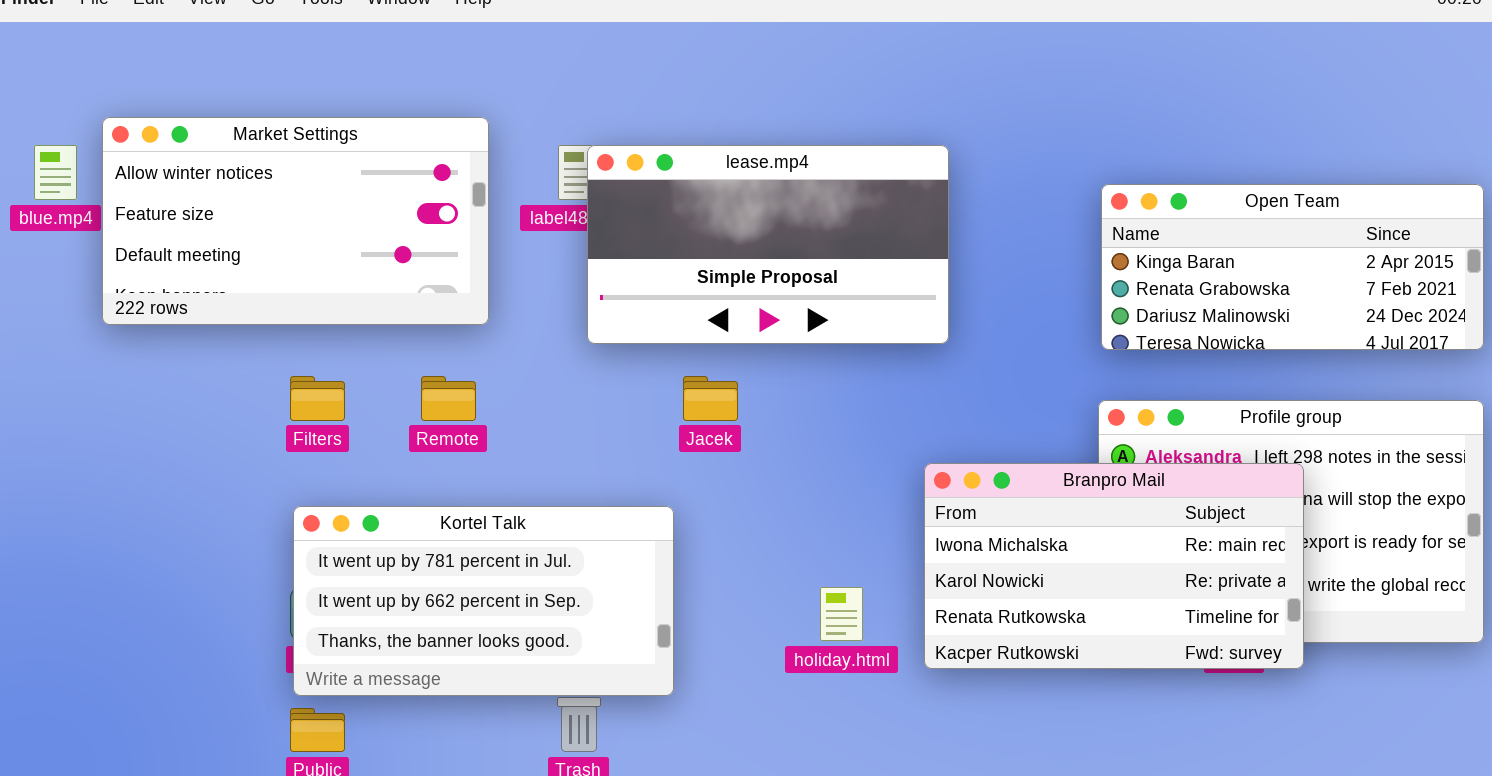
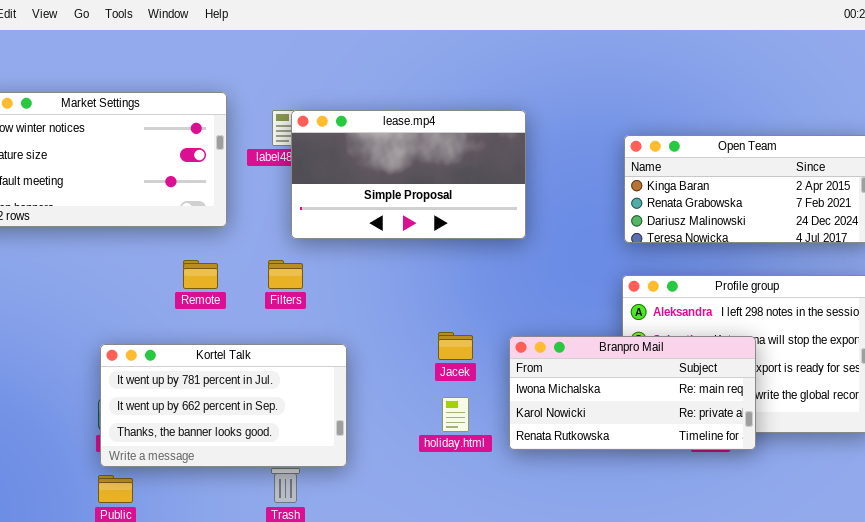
Filters: [290,376,345,421] -> [268,260,303,289], moved
Jacek: [683,376,738,421] -> [438,332,473,360], moved
Branpro Mail: [924,463,1304,669] -> [509,336,756,450], resized

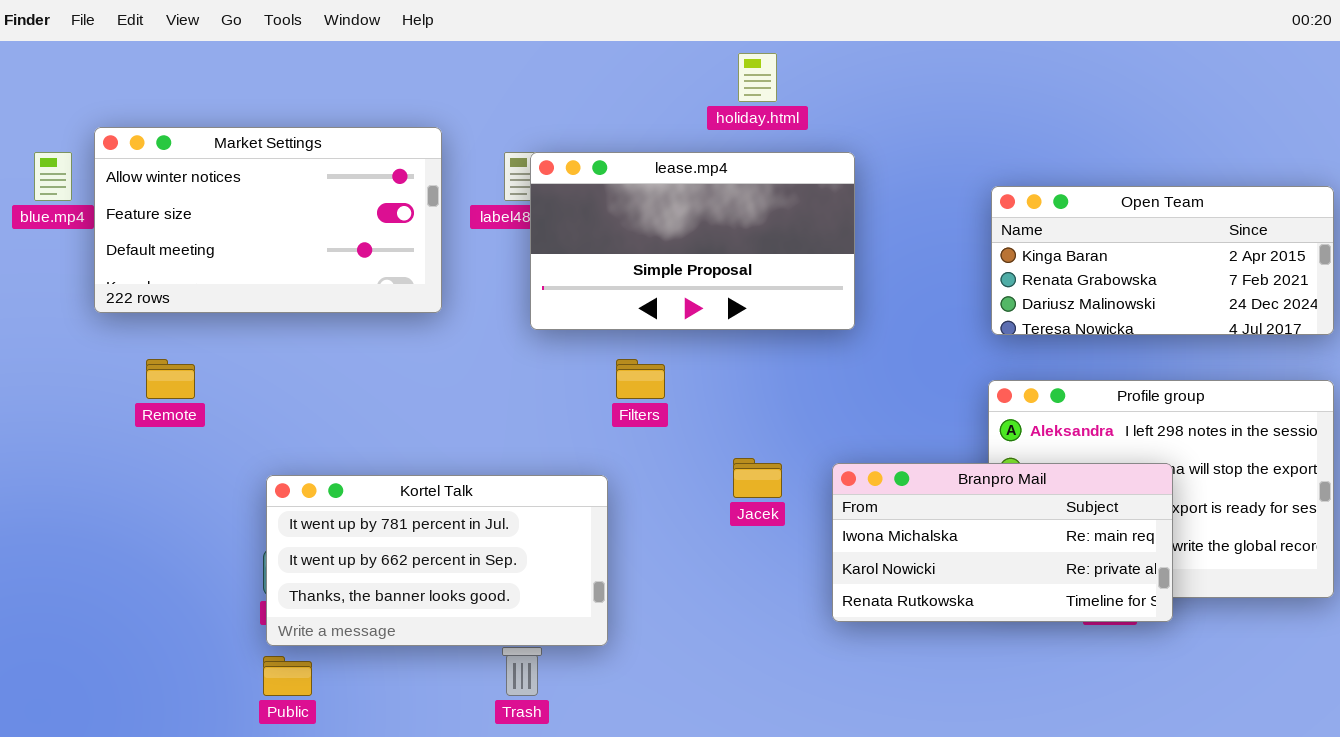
Remote: [183,260,218,289] -> [146,359,195,399], moved
Filters: [268,260,303,289] -> [616,359,665,399], moved
holiday.html: [442,397,469,432] -> [738,53,777,102], moved

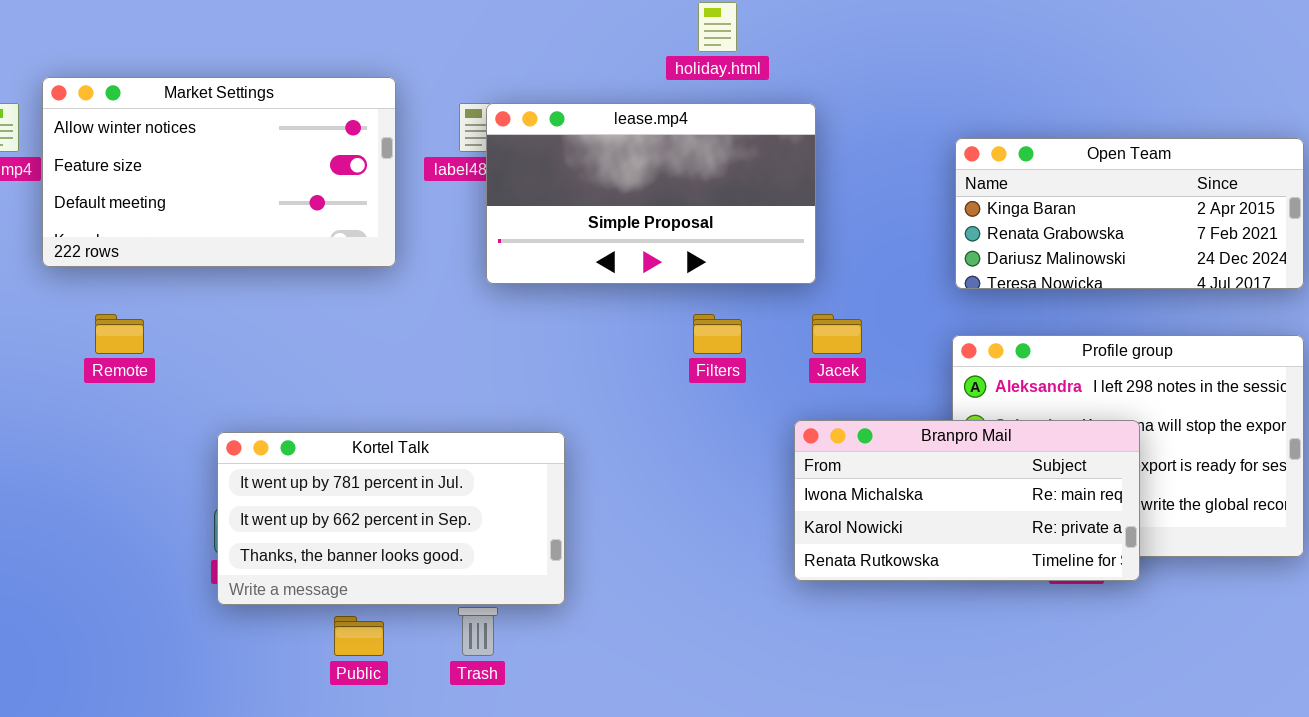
Filters: [616,359,665,399] -> [693,314,742,354], moved
Jacek: [733,458,782,498] -> [812,314,862,354], moved
Public: [263,656,312,696] -> [334,616,384,656], moved

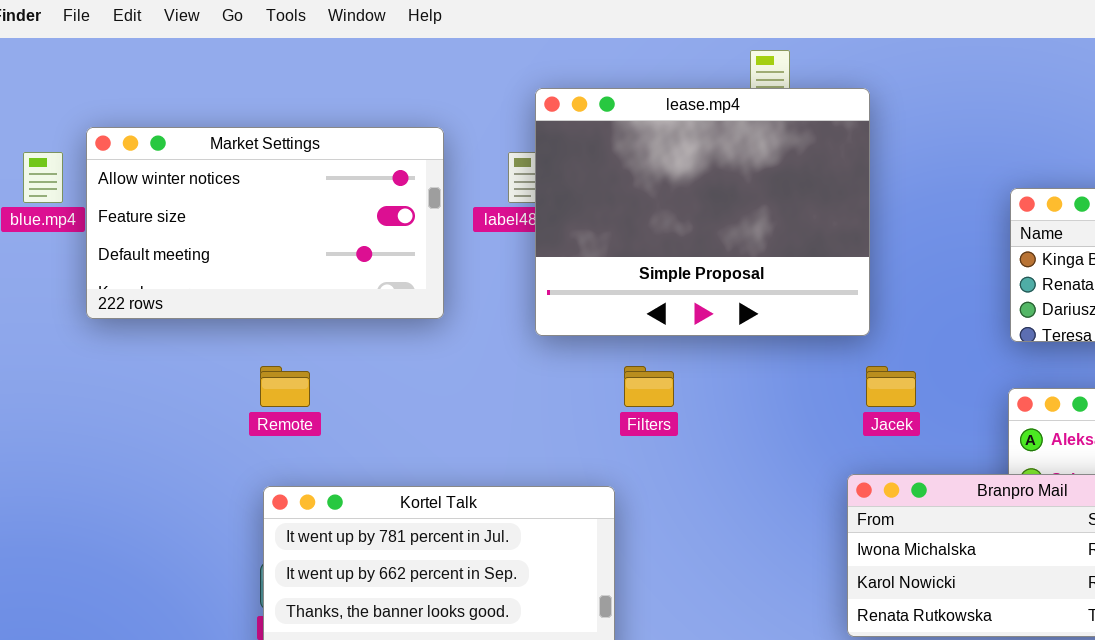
lease.mp4: [486,103,816,284] -> [535,88,870,336], resized
Remote: [95,314,144,354] -> [260,366,310,407], moved
Filters: [693,314,742,354] -> [624,366,674,407], moved

